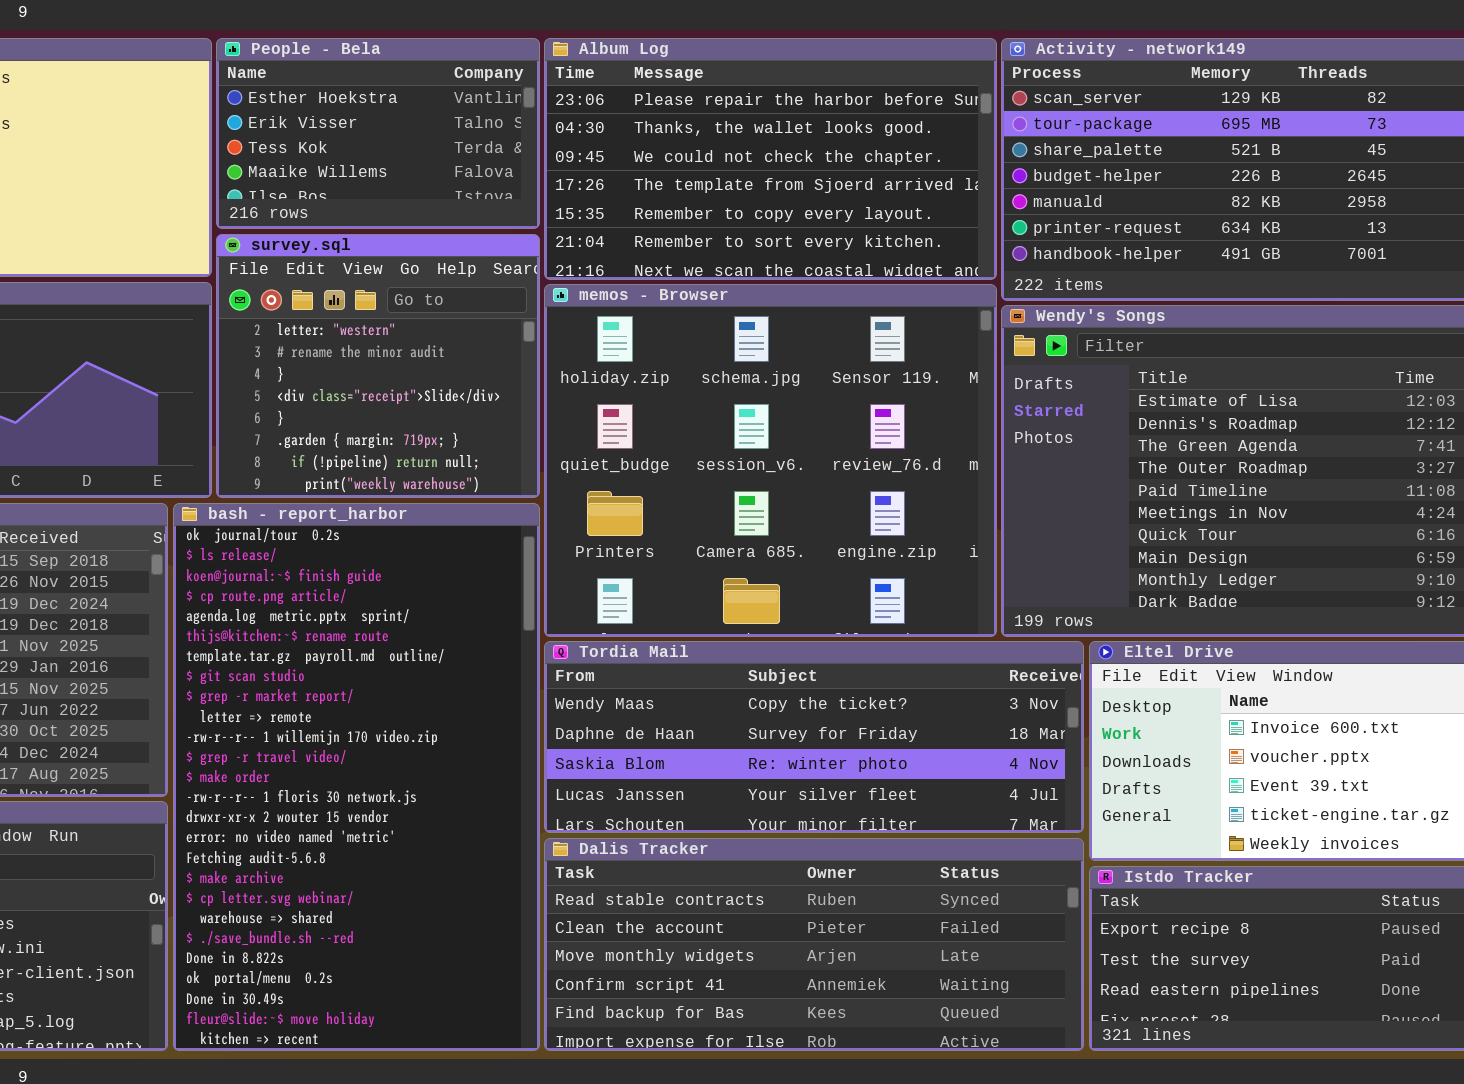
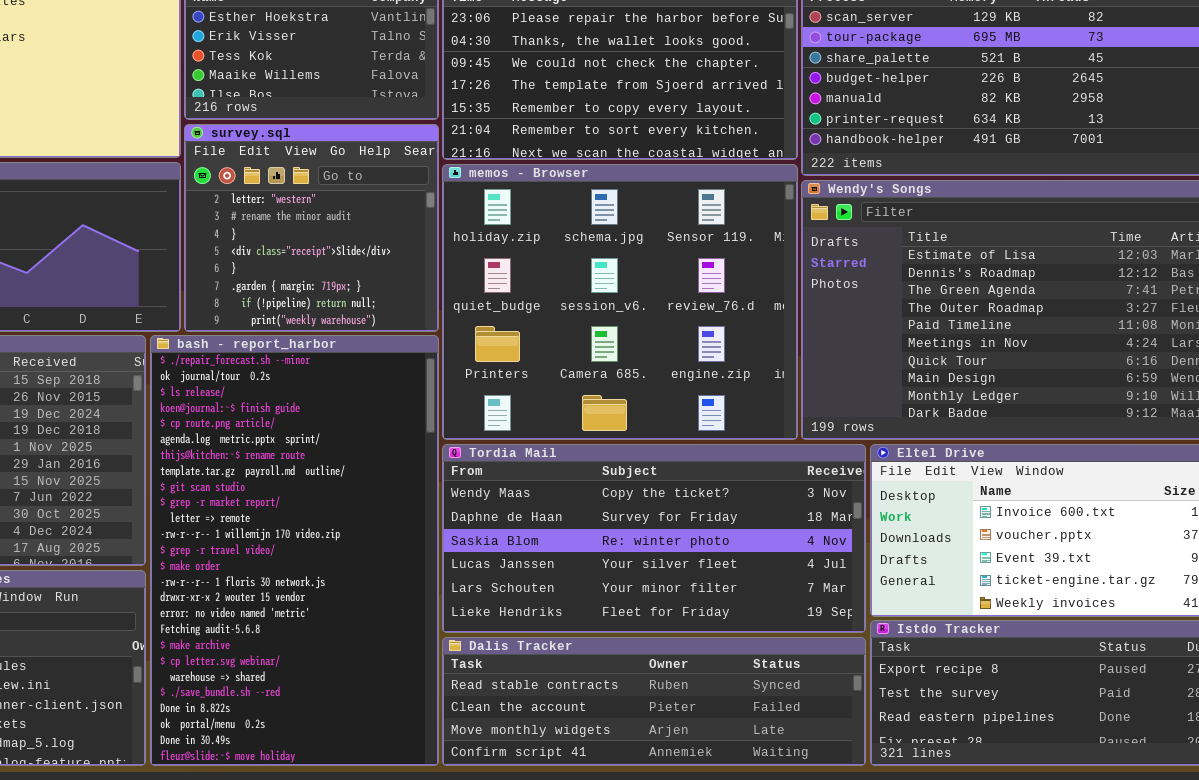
bash - report_harbor: [173,503,540,1051] -> [150,335,439,766], scrolled up 1 row
Tordia Mail: [544,641,1084,833] -> [442,444,866,633], resized
Dalis Tracker: [544,838,1084,1051] -> [442,637,866,766], resized

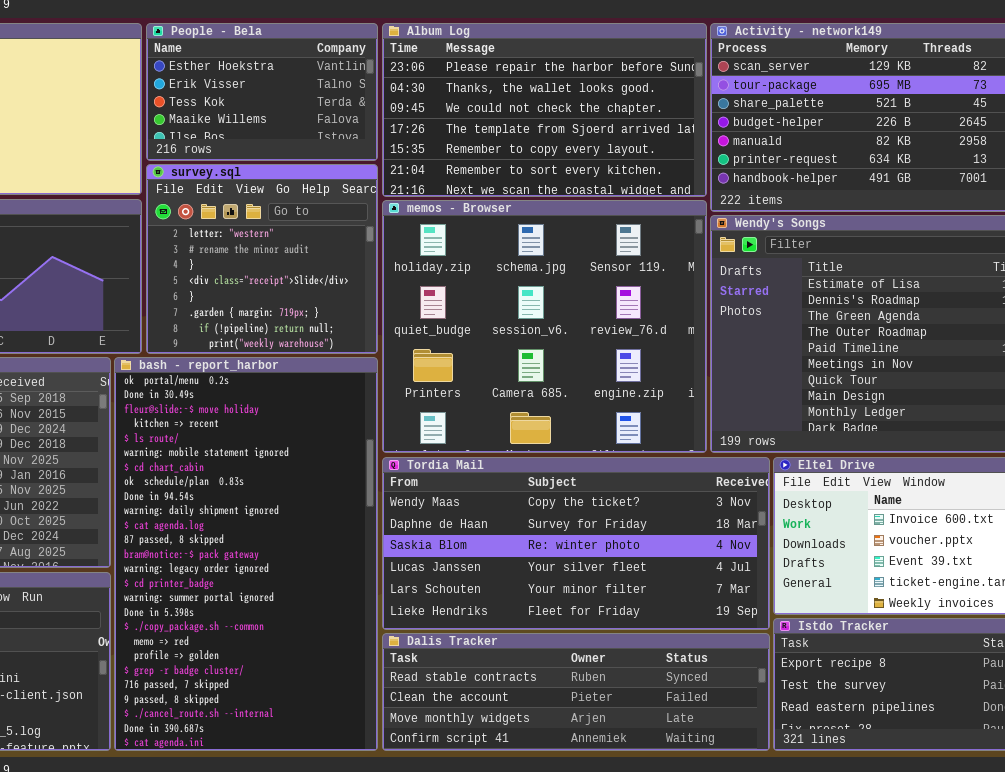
bash - report_harbor: [150,335,439,766] -> [114,357,378,751], scrolled down 23 rows

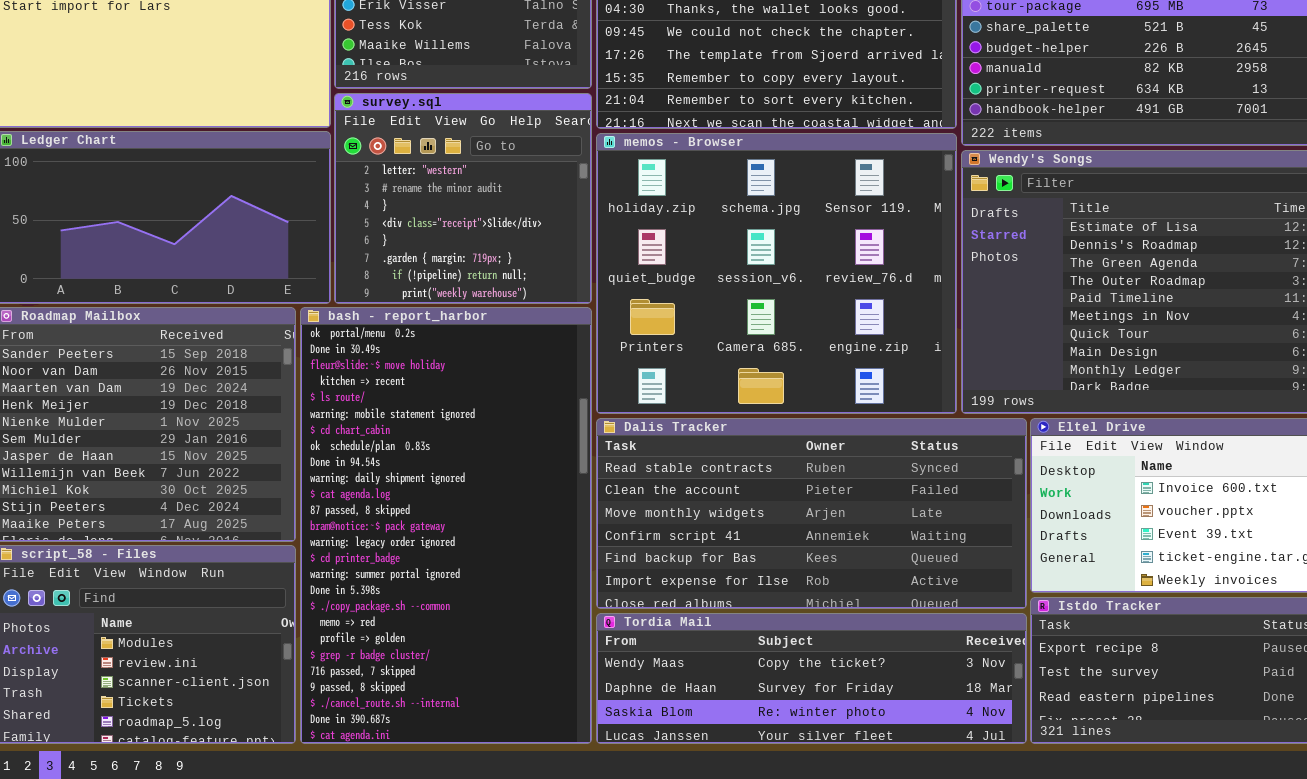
Tordia Mail: [382,457,770,630] -> [596,613,1027,744], moved, resized
Dalis Tracker: [382,633,770,751] -> [596,418,1027,609], moved, resized

